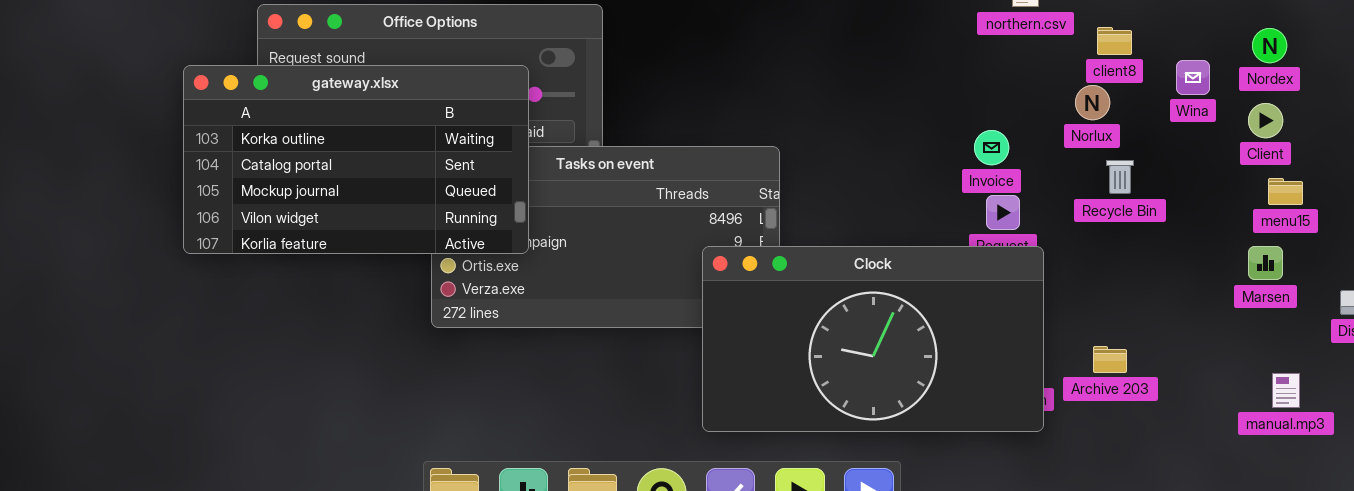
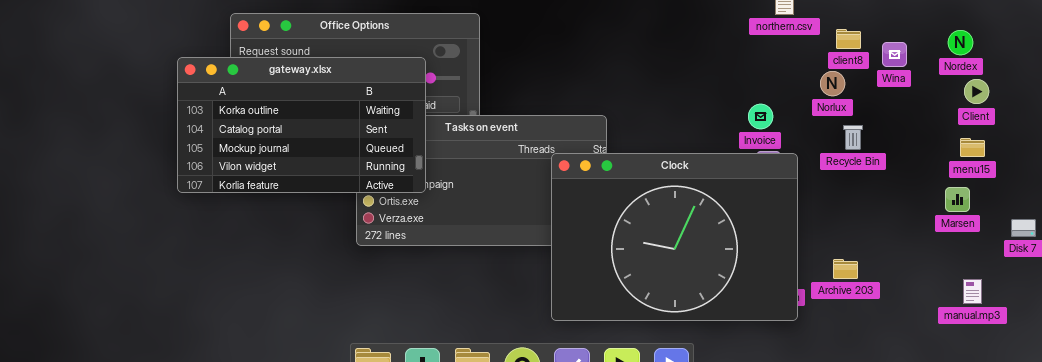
Wina: [1176,60,1210,95] -> [882,42,907,67], moved
Client: [1248,103,1283,138] -> [964,79,989,104], moved
Clock: [702,246,1044,432] -> [551,153,798,321], resized

